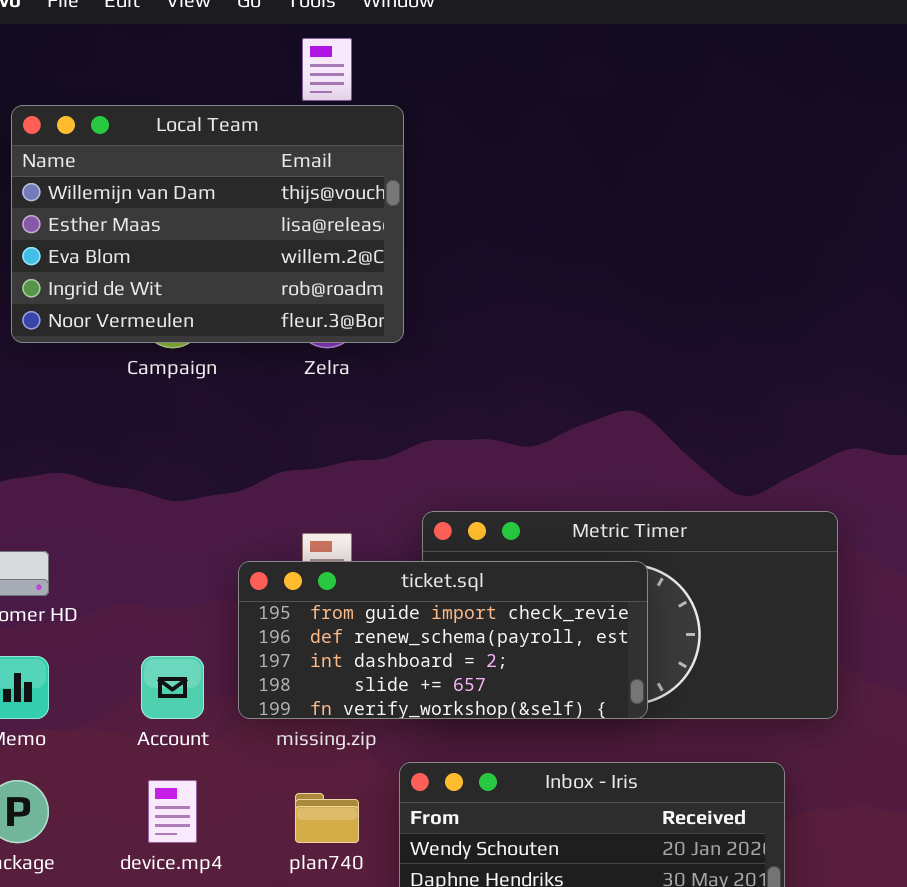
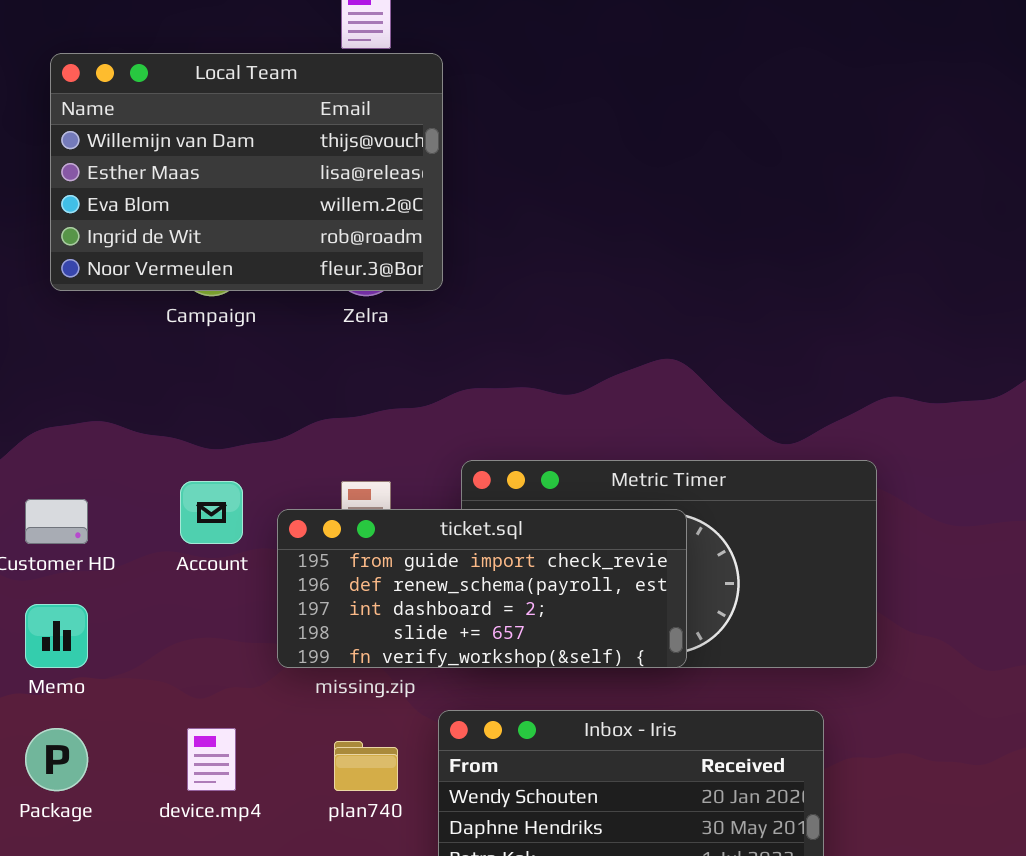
Account: [141,656,204,719] -> [180,481,243,544], moved

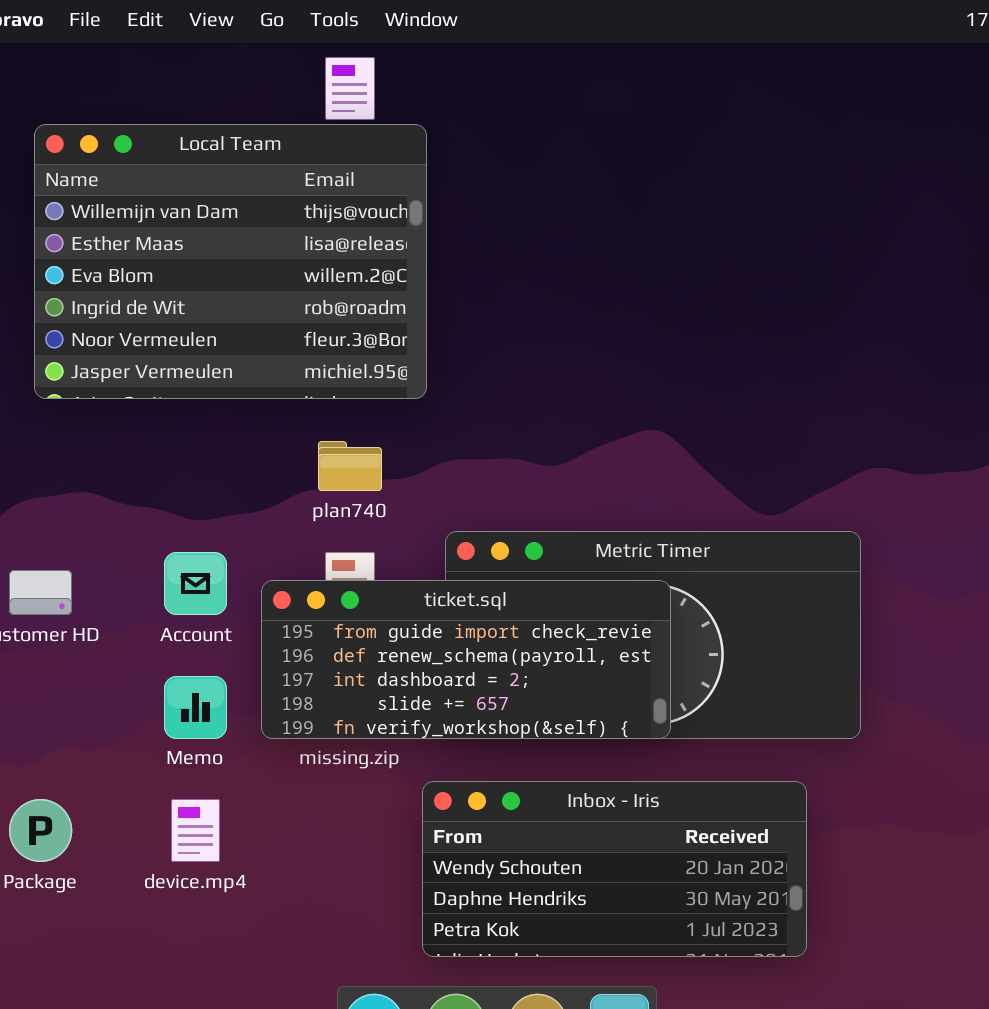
Local Team: [50,53,443,291] -> [34,124,427,399], resized
Memo: [25,604,88,668] -> [164,676,227,739], moved
plan740: [334,741,398,791] -> [318,441,382,491], moved

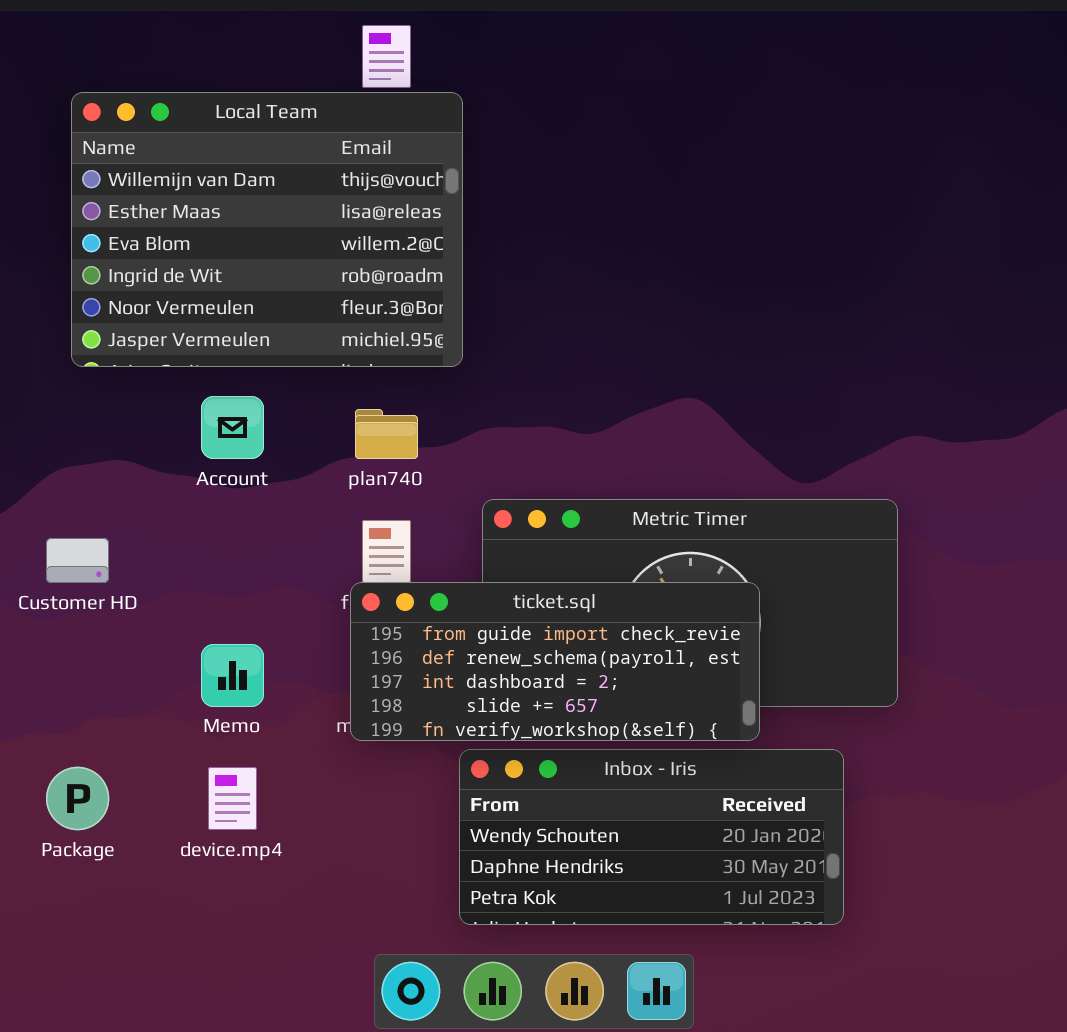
Account: [164,552,227,615] -> [201,396,264,459], moved
ticket.sql: [261,580,671,739] -> [350,582,760,741], moved

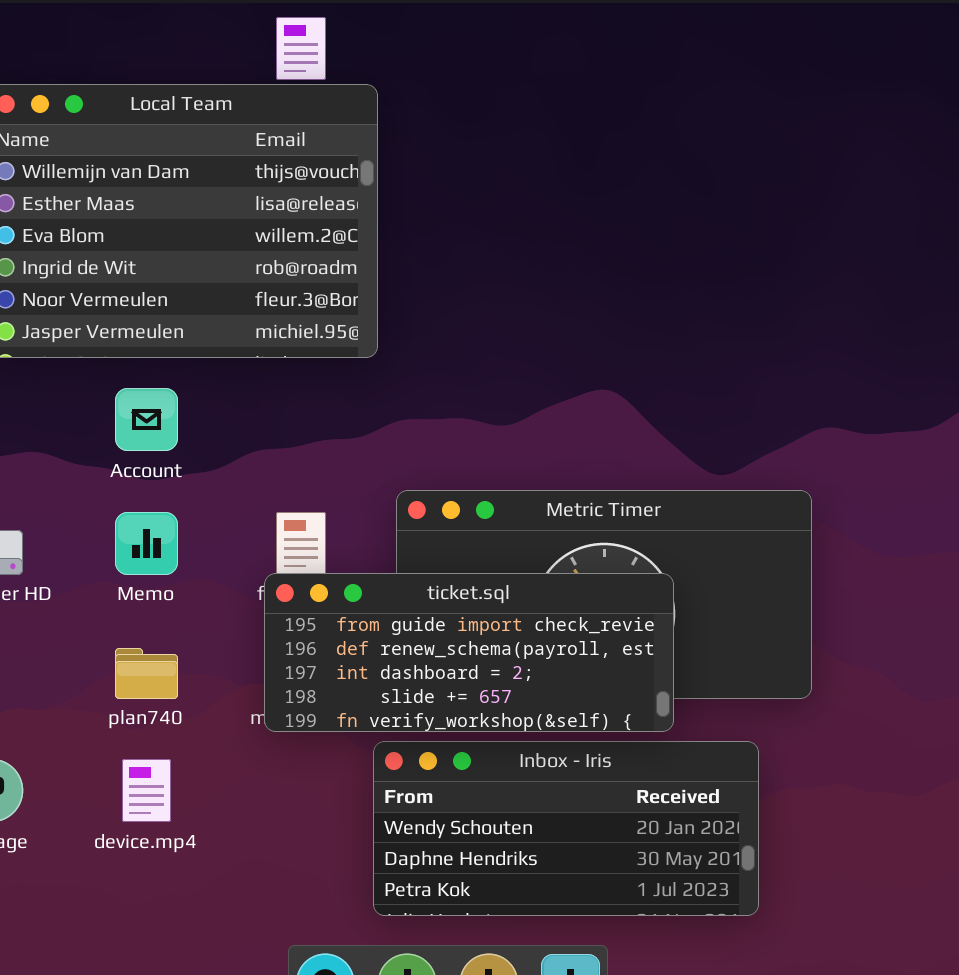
plan740: [355,409,418,459] -> [115,648,178,699], moved
Memo: [201,644,264,707] -> [115,512,178,575], moved

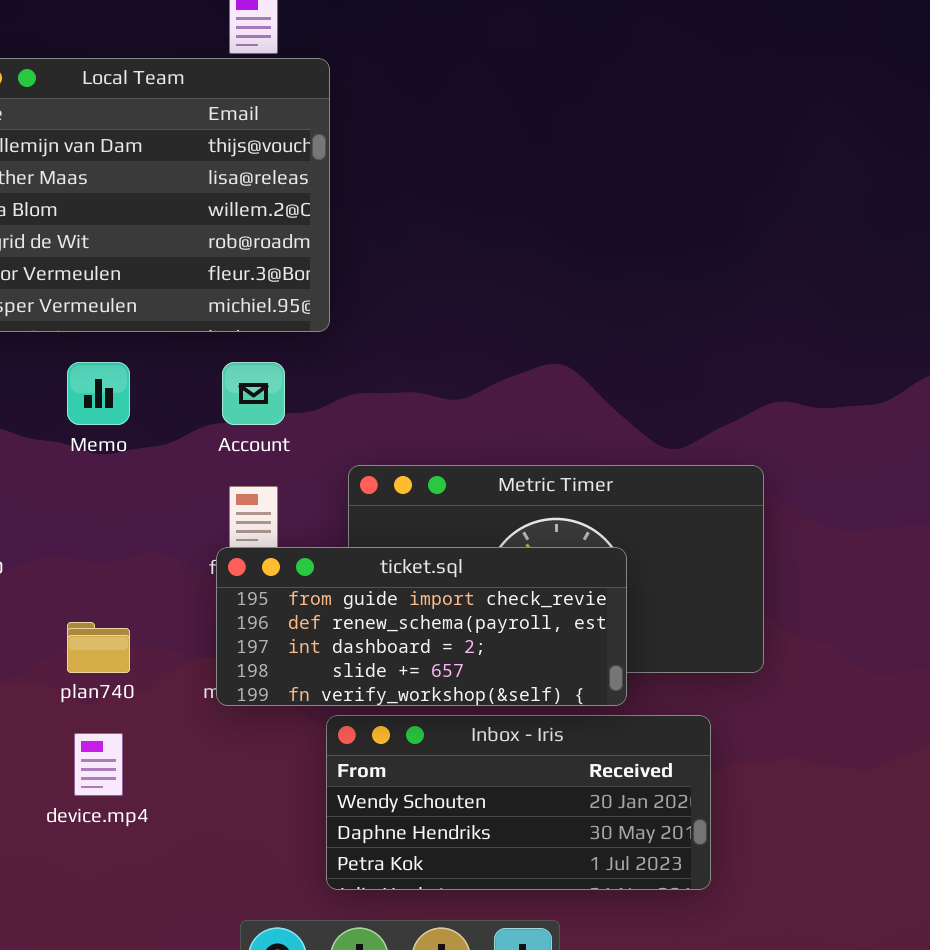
Account: [115,388,178,451] -> [222,362,285,425], moved
Memo: [115,512,178,575] -> [67,362,130,425], moved

